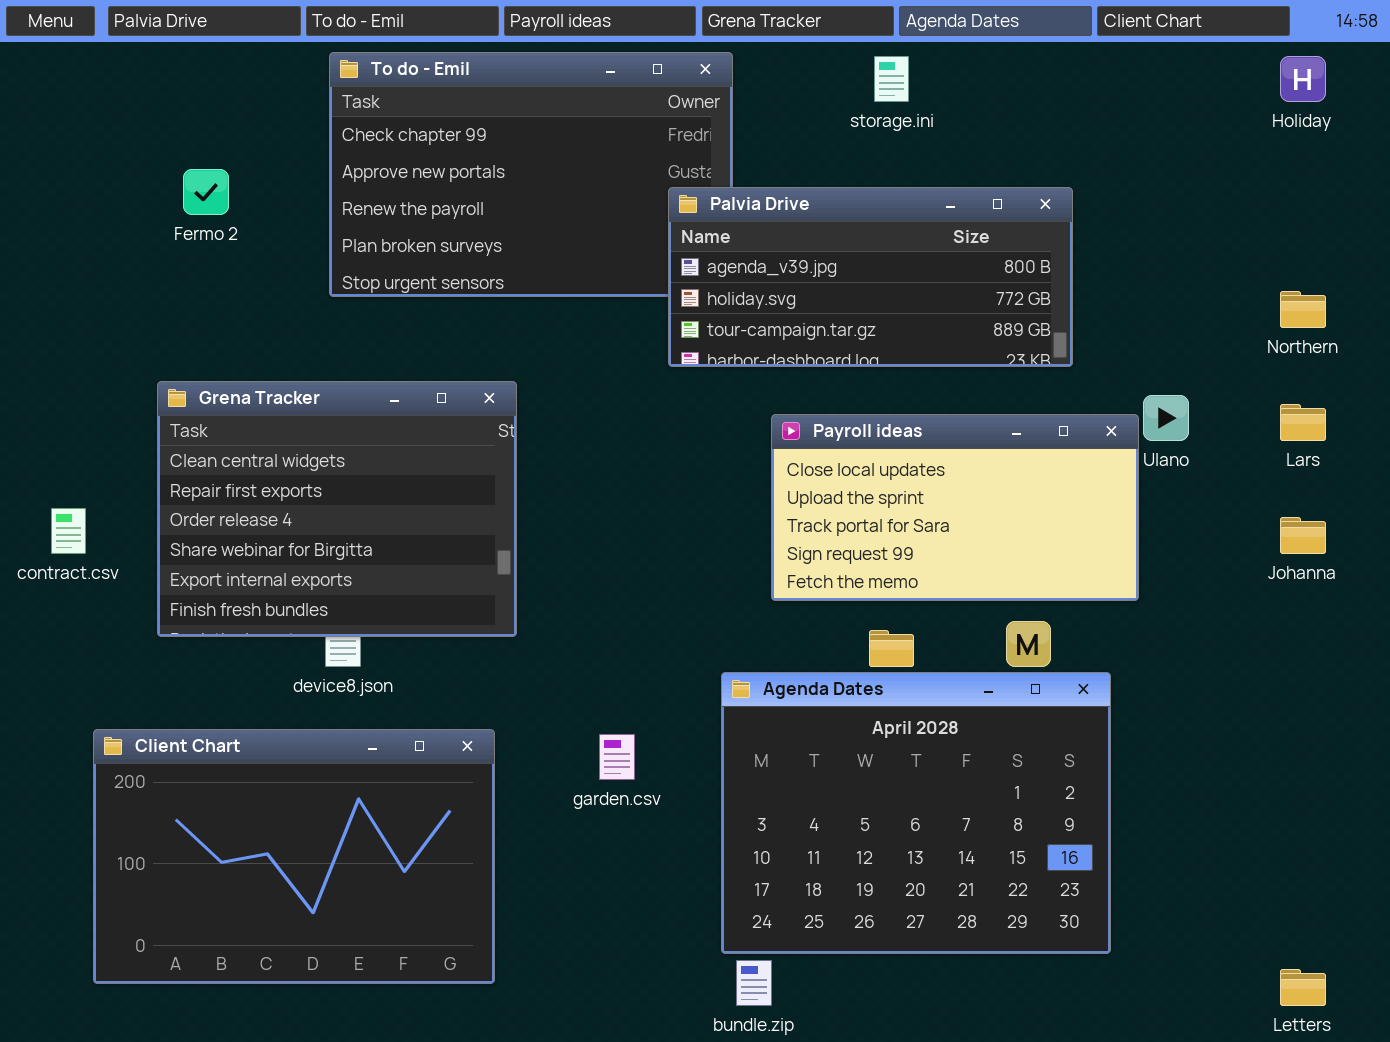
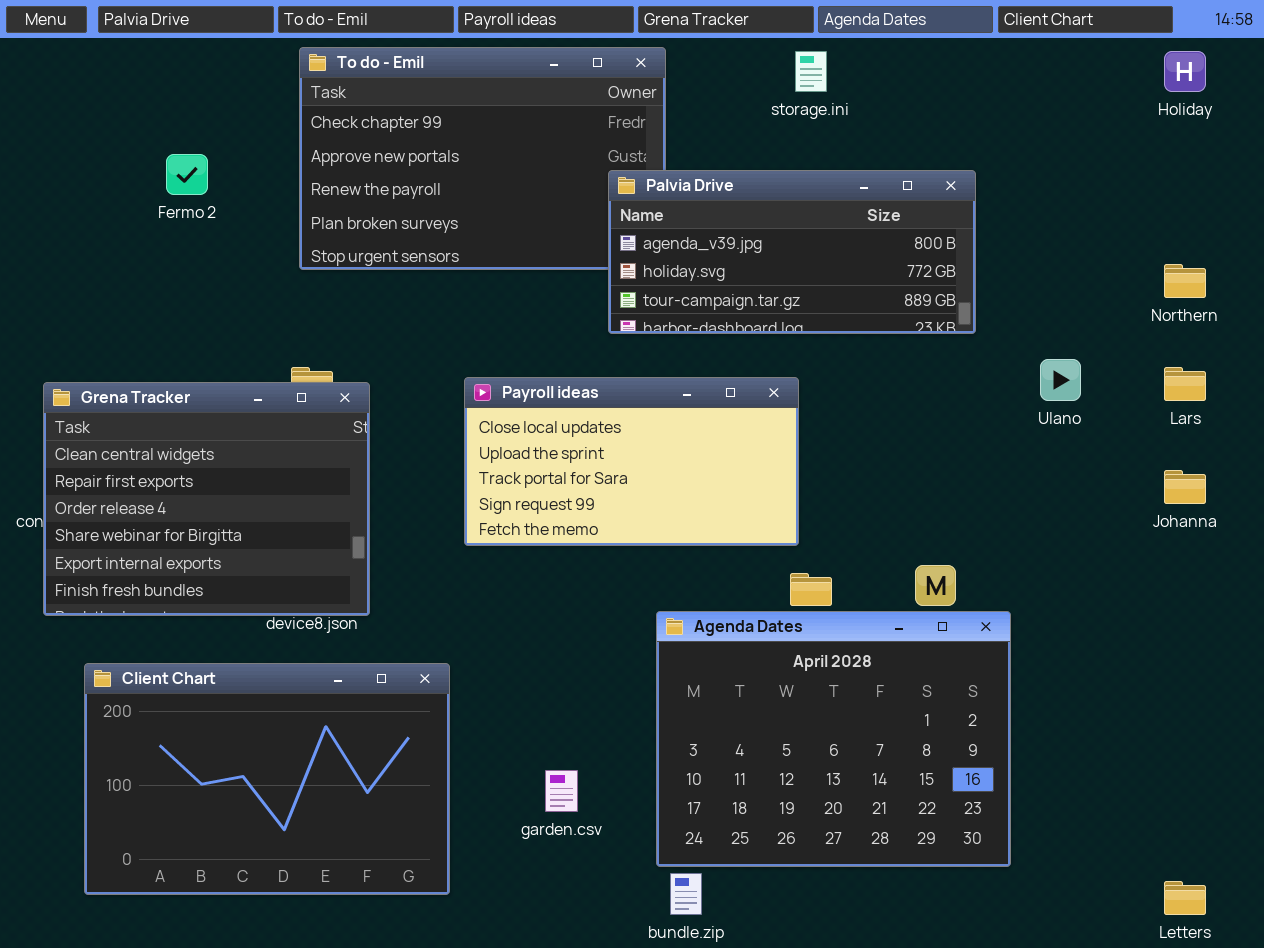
Grena Tracker: [157,381,517,637] -> [43,382,370,616], moved
Payroll ideas: [771,414,1139,601] -> [464,377,799,546], moved
garden.csv: [599,734,635,780] -> [545,770,578,812], moved

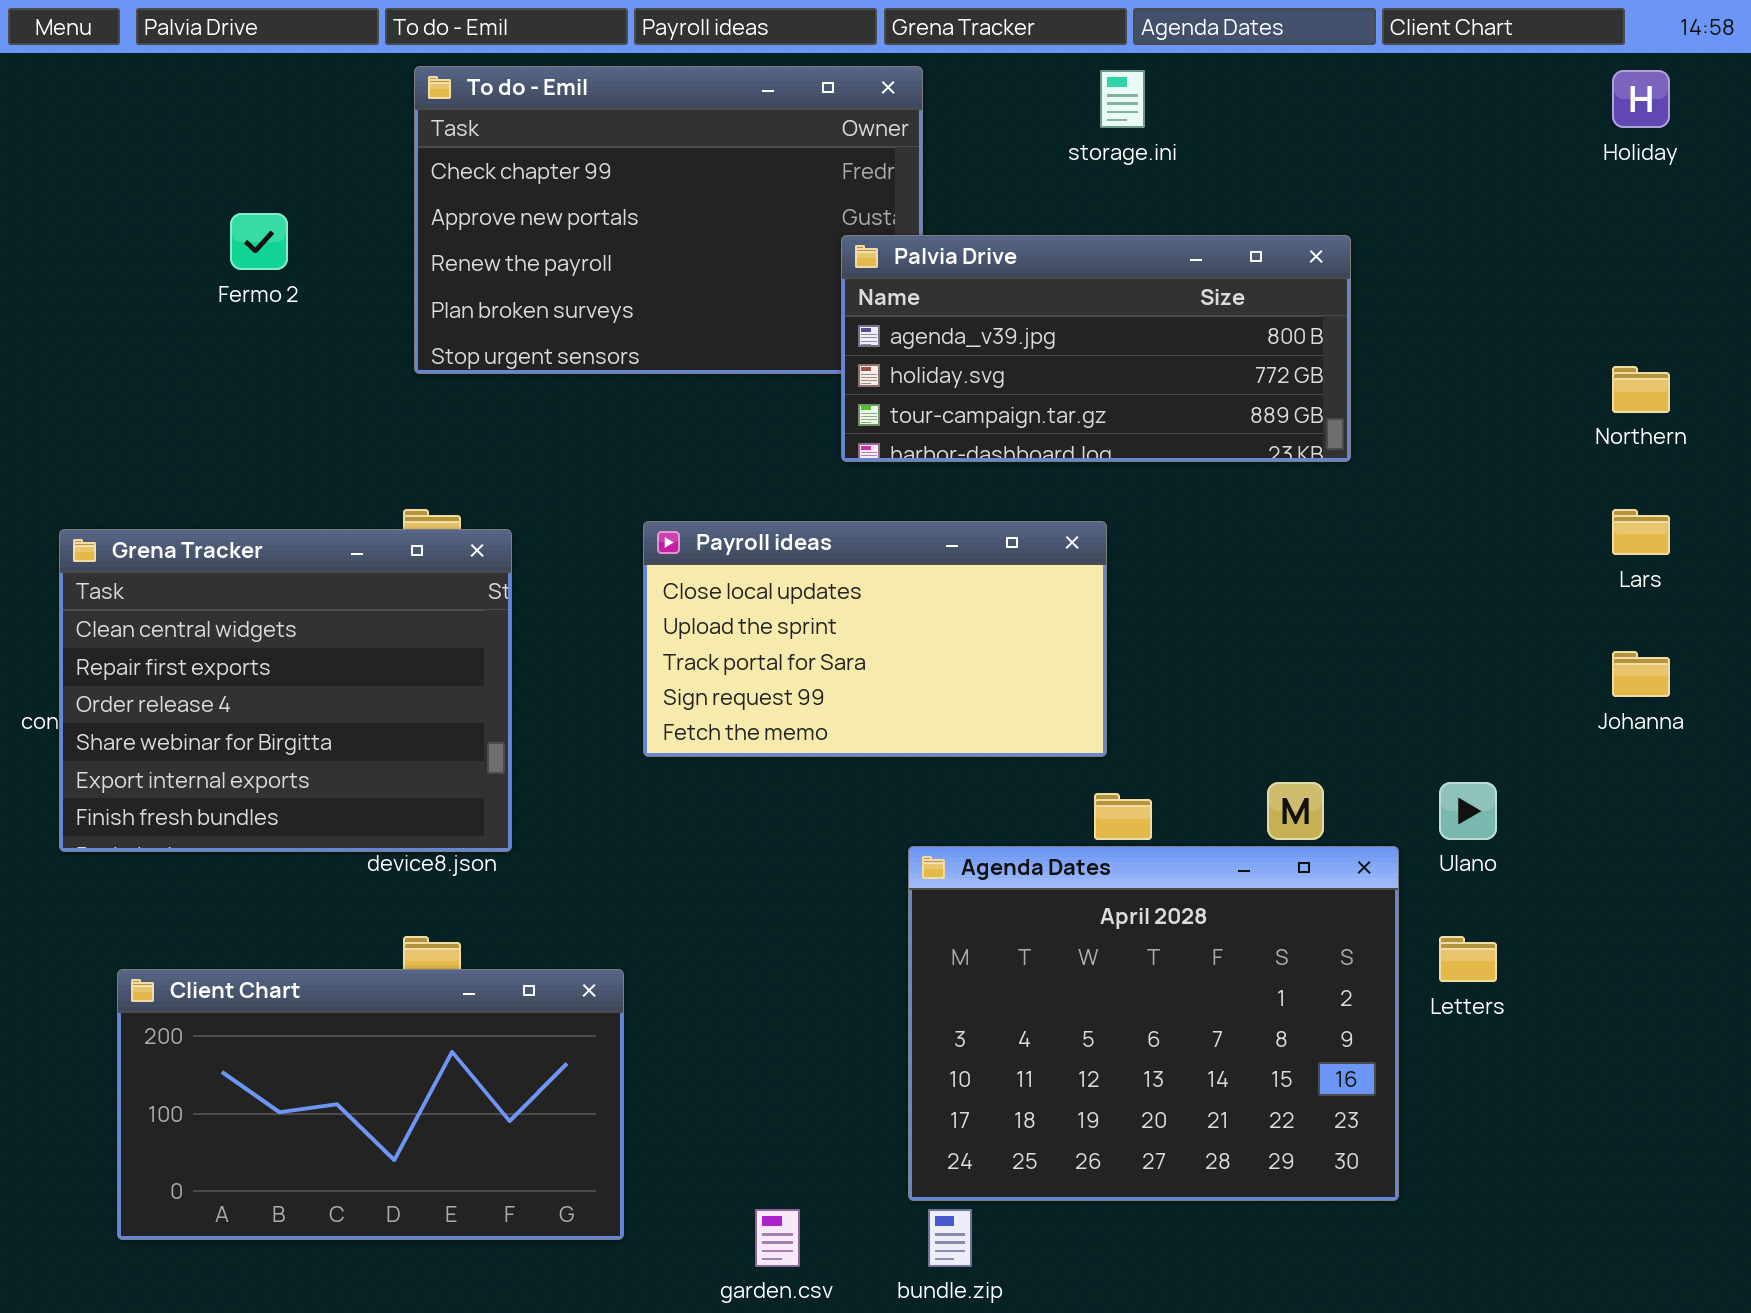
Ulano: [1040,359,1081,401] -> [1439,782,1497,840], moved
Client Chart: [84,663,450,895] -> [117,969,624,1240], resized
garden.csv: [545,770,578,812] -> [755,1209,800,1267], moved
Letters: [1164,881,1206,915] -> [1439,936,1497,982], moved

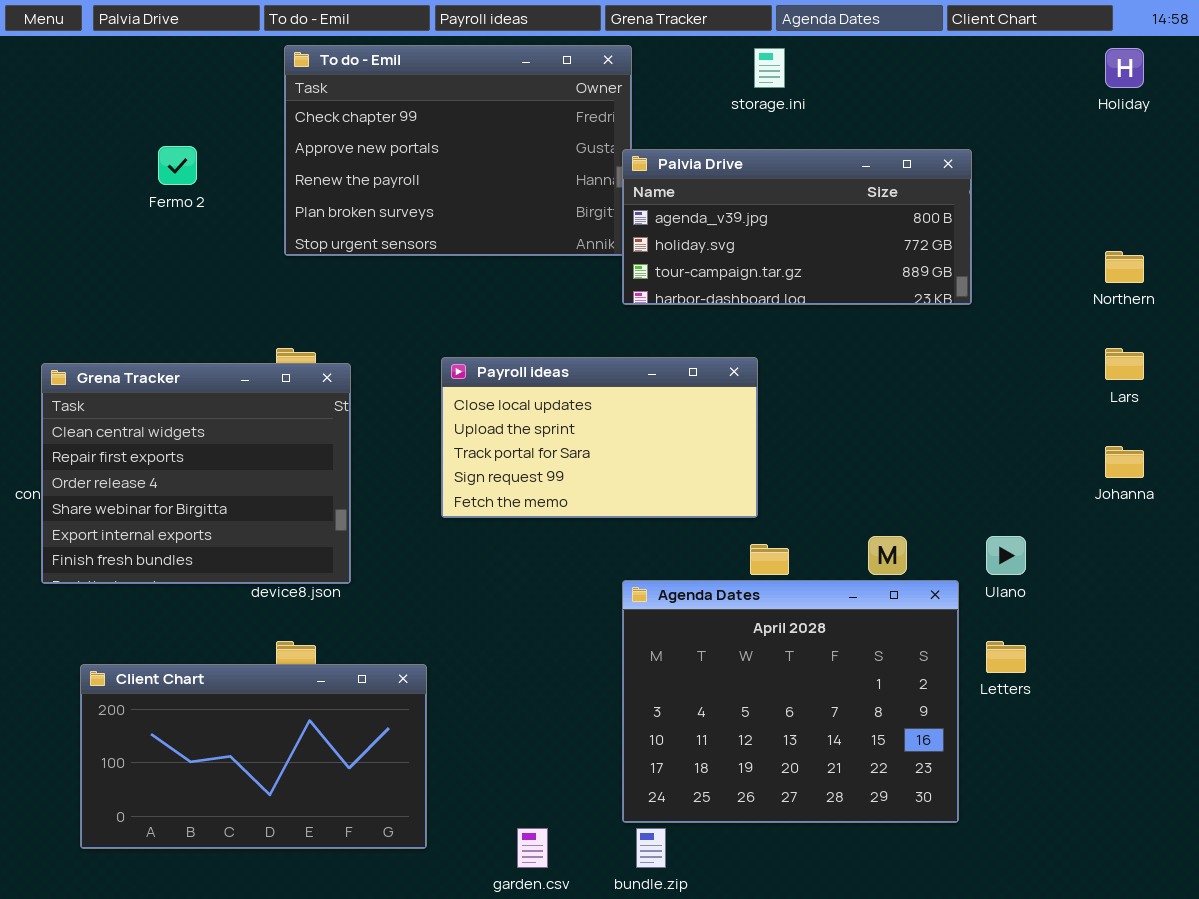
Palvia Drive: [841,235,1351,462] -> [622,149,972,305], moved

